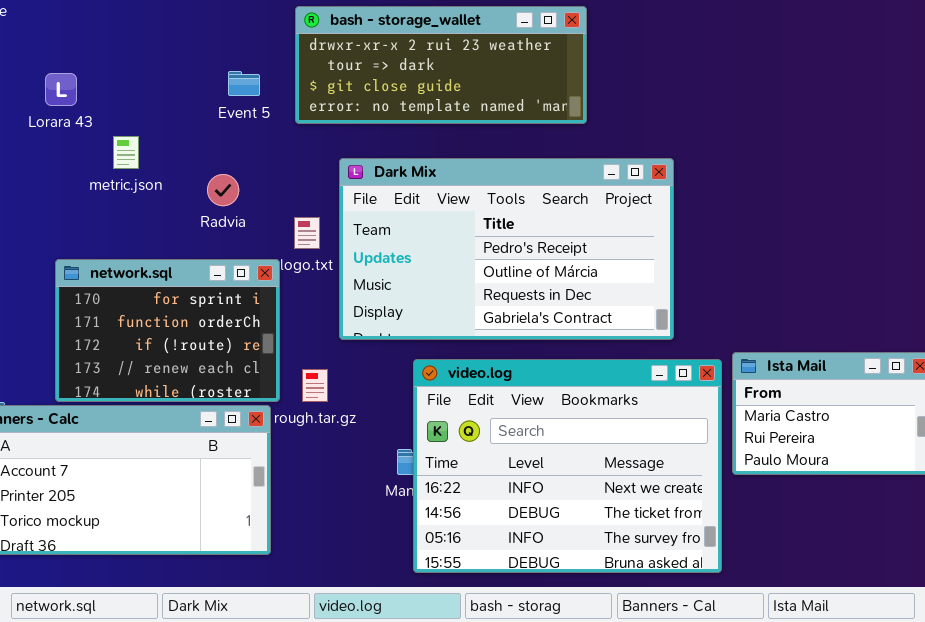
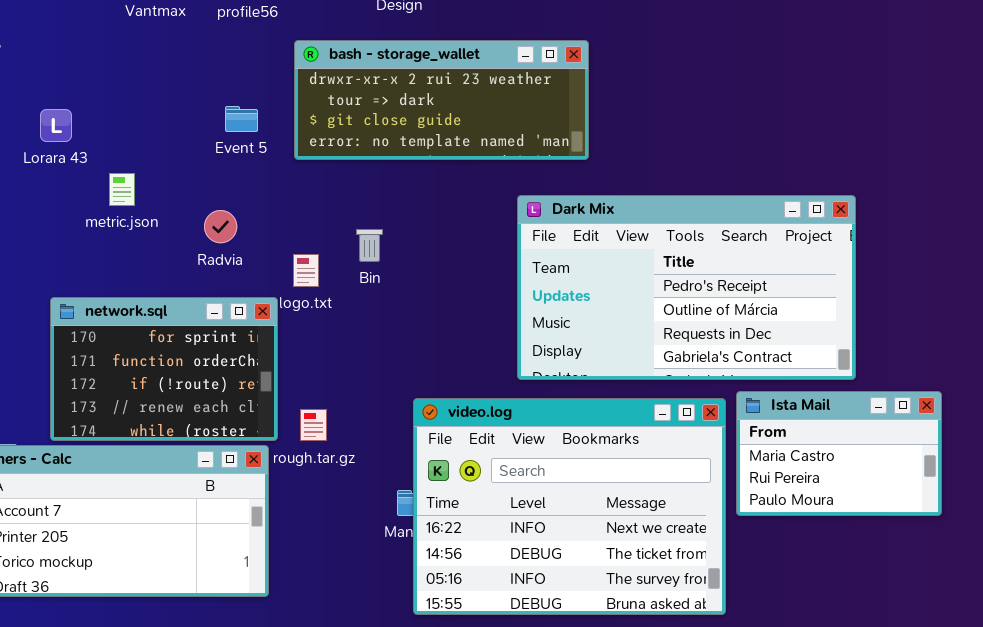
Dark Mix: [339,158,674,340] -> [517,195,856,380], moved

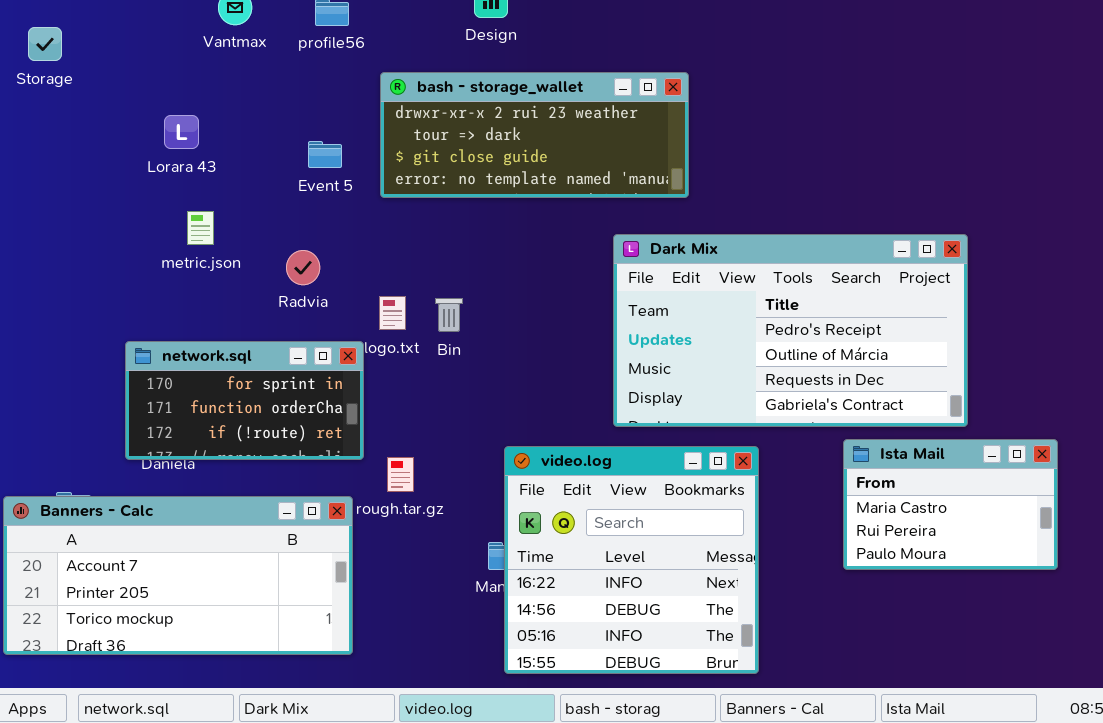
Lorara 43: [40,109,72,142] -> [164,115,199,149], moved
Bin: [356,229,383,262] -> [435,298,463,332], moved
network.sql: [50,297,278,441] -> [125,341,364,460], resized
video.log: [413,398,726,615] -> [504,446,759,674], resized

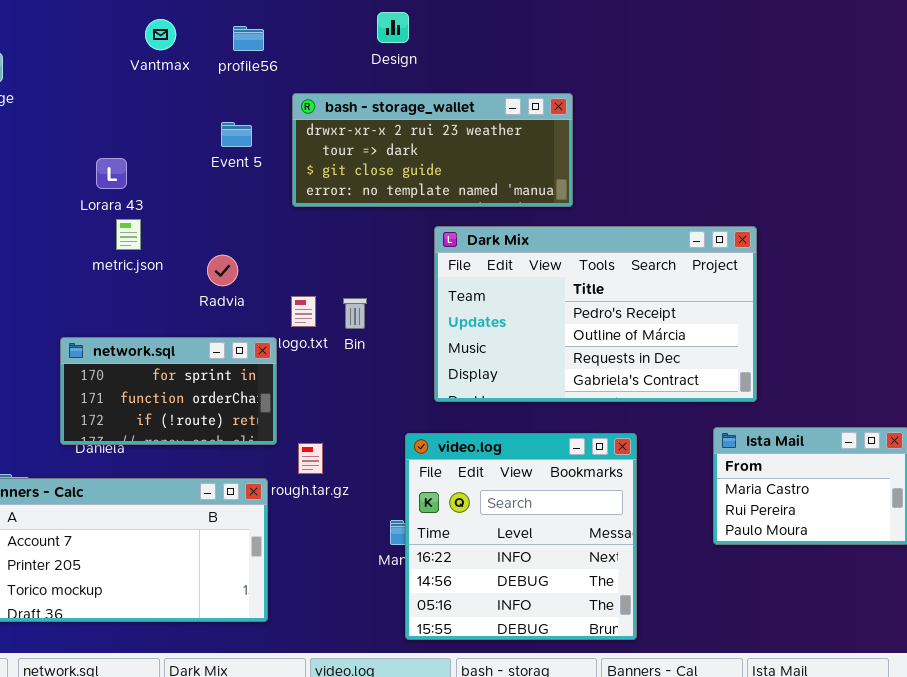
Lorara 43: [164,115,199,149] -> [96,158,127,189], moved
Event 5: [308,141,342,168] -> [221,122,252,147], moved
Dark Mix: [613,234,968,427] -> [434,226,757,402], moved

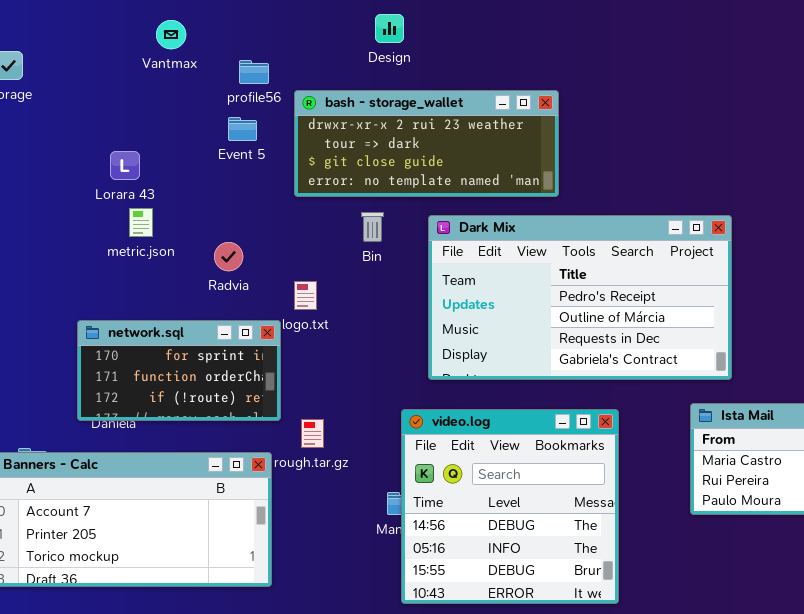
profile56: [233,26,264,51] -> [239,60,269,84], moved
Bin: [343,298,367,329] -> [361,212,384,242], moved
video.log: [405,433,637,640] -> [401,409,619,604], scrolled down 1 row

